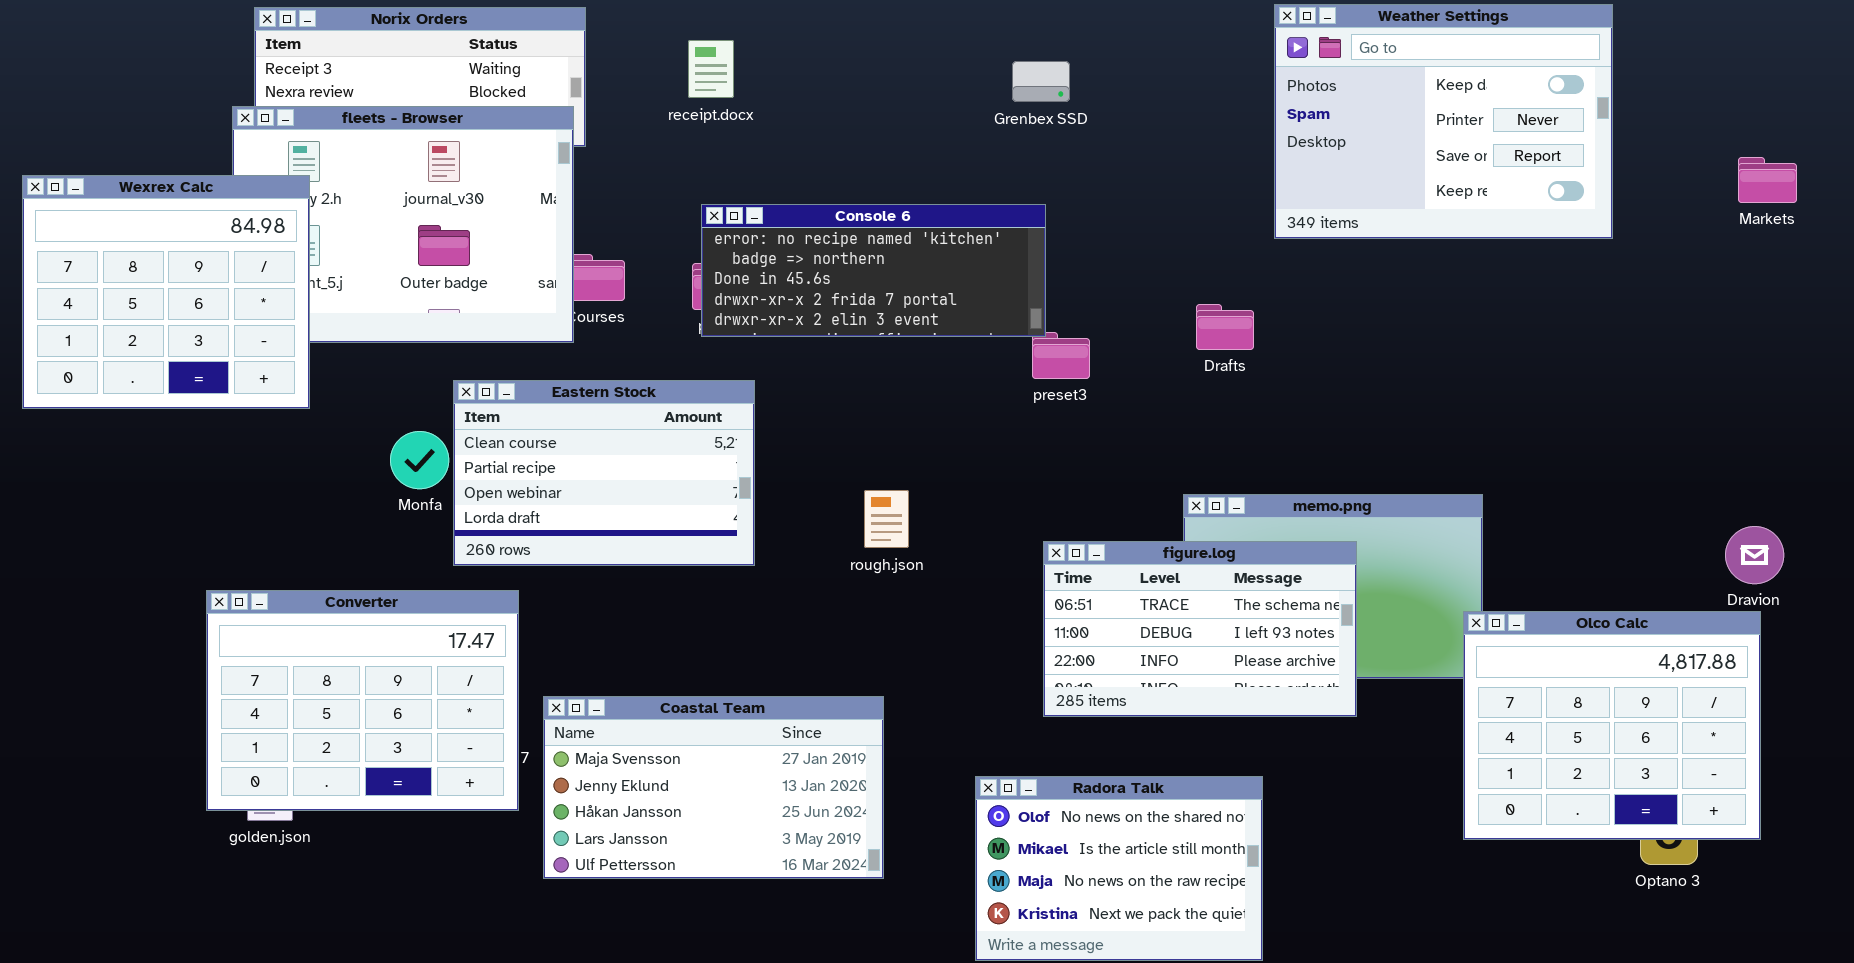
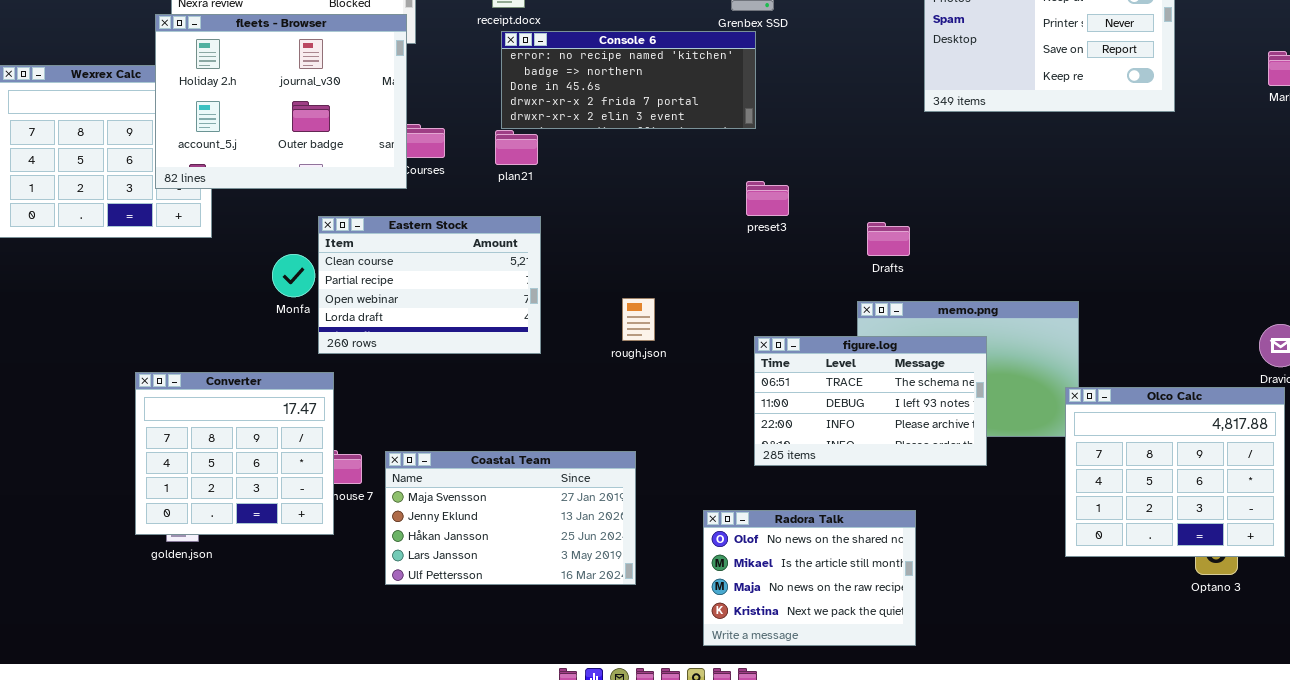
fleets - Browser: [232,106,574,343] -> [155,14,407,189], raised
Console 6: [701,204,1046,337] -> [501,31,756,129], moved
Drafts: [1196,304,1254,350] -> [867,222,910,256], moved
Converter: [206,590,519,811] -> [135,372,334,535], resized

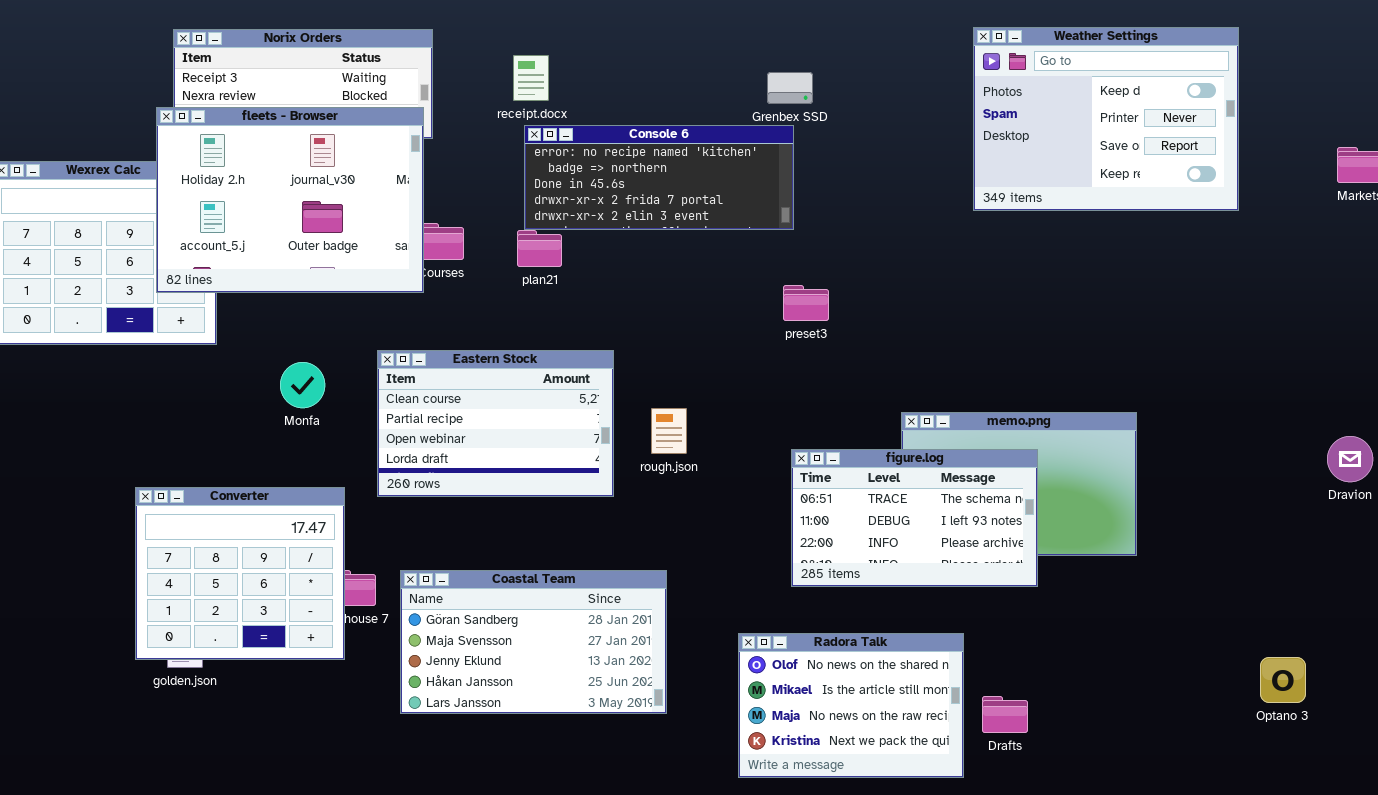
Eastern Stock: [318,216,541,354] -> [377,350,614,497], moved
Drafts: [867,222,910,256] -> [982,696,1028,733], moved
Olco Calc: [1065,387,1285,557] -> none, closed
Coastal Team: [385,451,636,585] -> [400,570,667,714], scrolled up 1 row

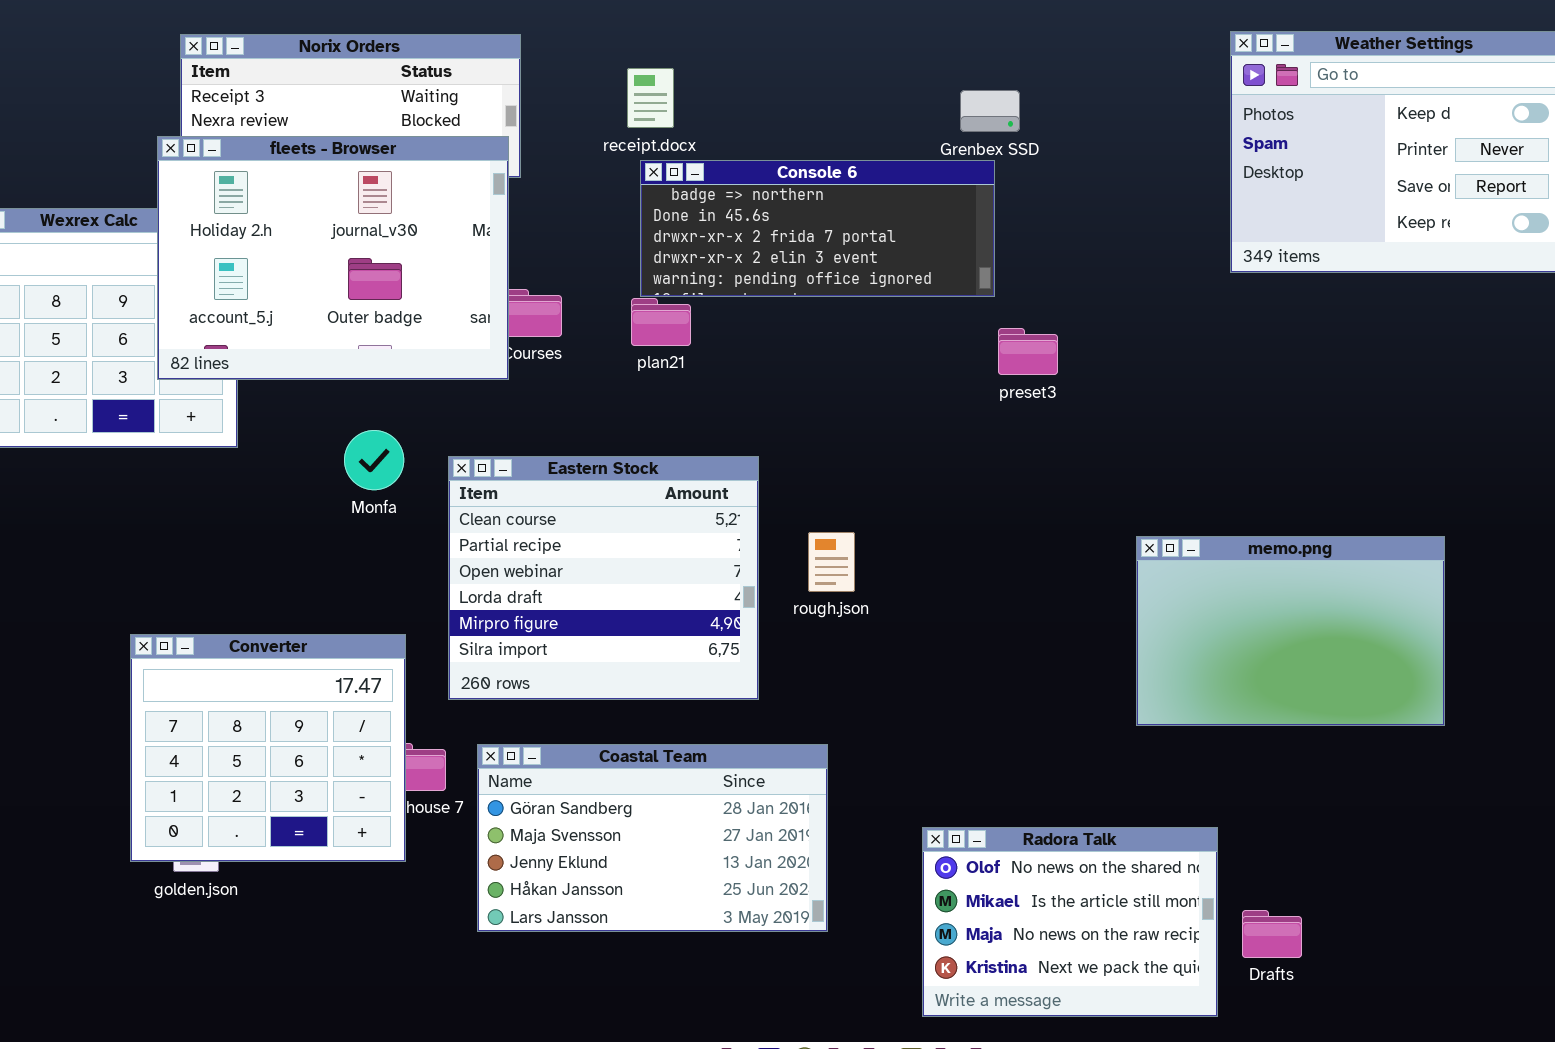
Console 6: [524,125,794,230] -> [640,160,995,297], scrolled down 1 row
preset3: [783,285,829,321] -> [998,328,1058,375], moved
Eastern Stock: [377,350,614,497] -> [448,456,759,700], resized
Monfa: [280,362,325,408] -> [344,430,404,490], moved
figure.log: [791,449,1038,587] -> none, closed

